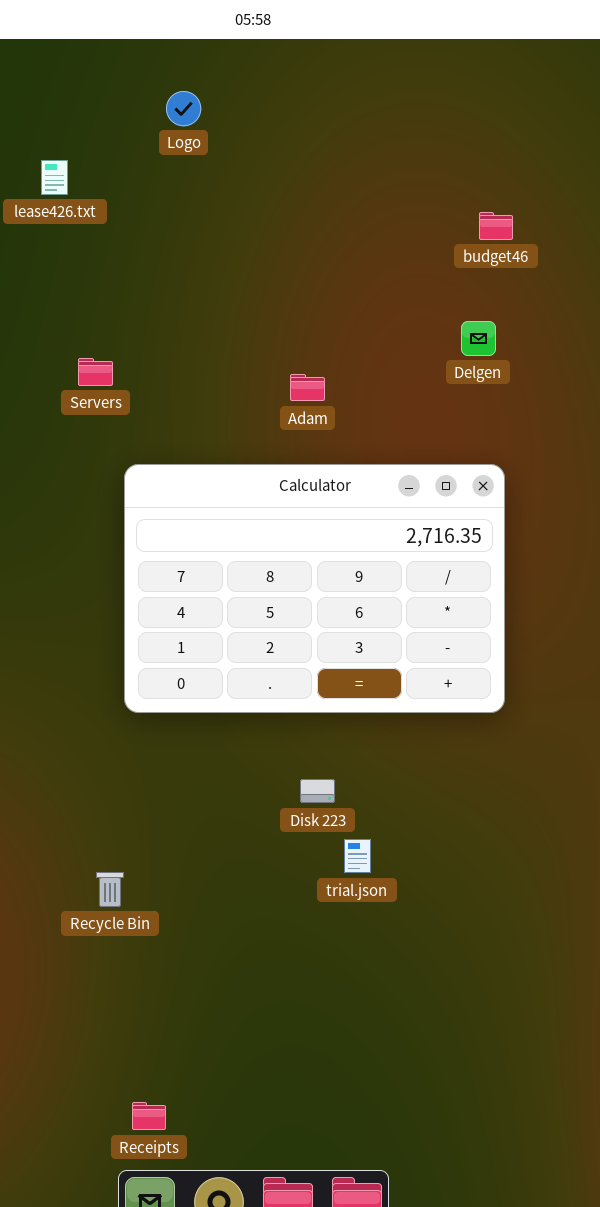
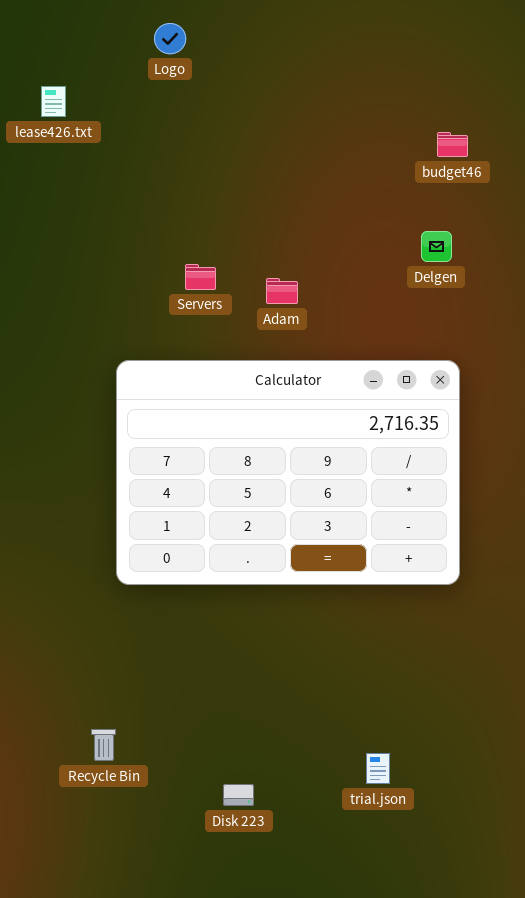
Servers: [78,358,113,386] -> [185,264,216,290], moved
Disk 223: [300,779,335,803] -> [223,784,254,806], moved
trial.json: [344,839,371,873] -> [366,753,390,784], moved

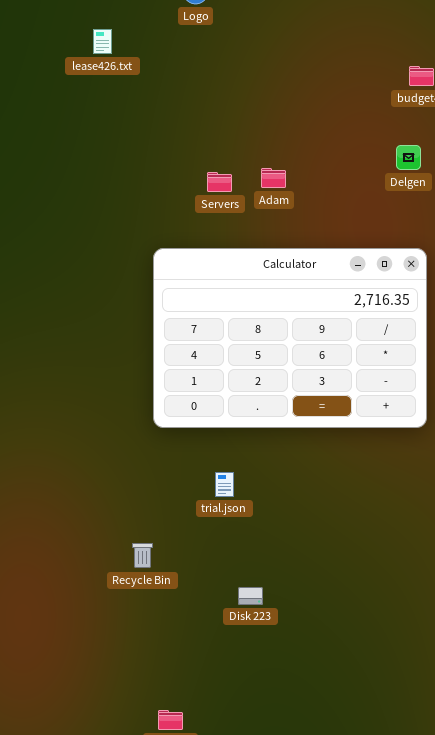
Adam: [266,278,298,304] -> [261,168,286,188], moved
trial.json: [366,753,390,784] -> [215,472,234,497], moved

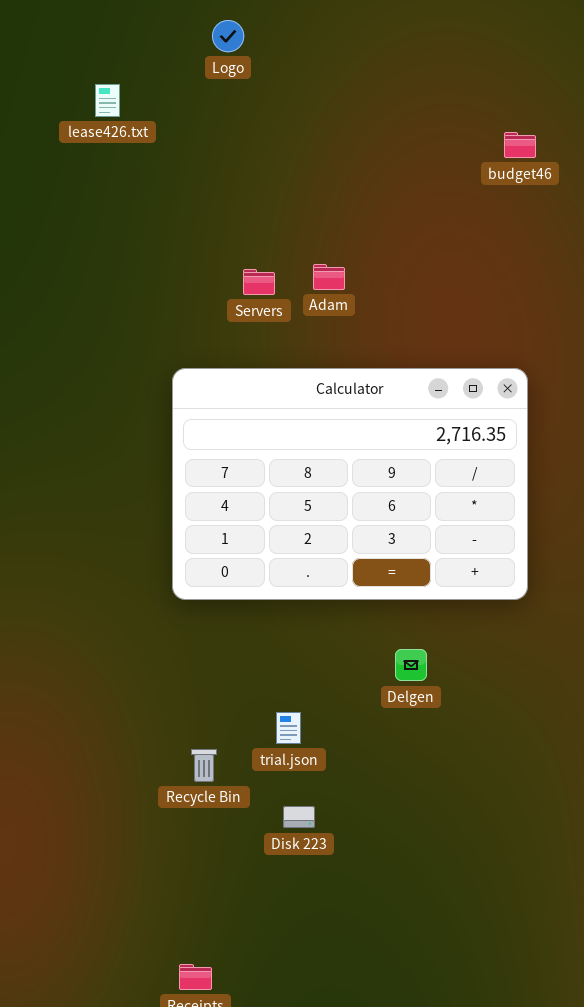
Delgen: [396,145,421,170] -> [395,649,427,681], moved
trial.json: [215,472,234,497] -> [276,712,301,744], moved
Recycle Bin: [132,543,153,568] -> [191,749,217,782], moved

